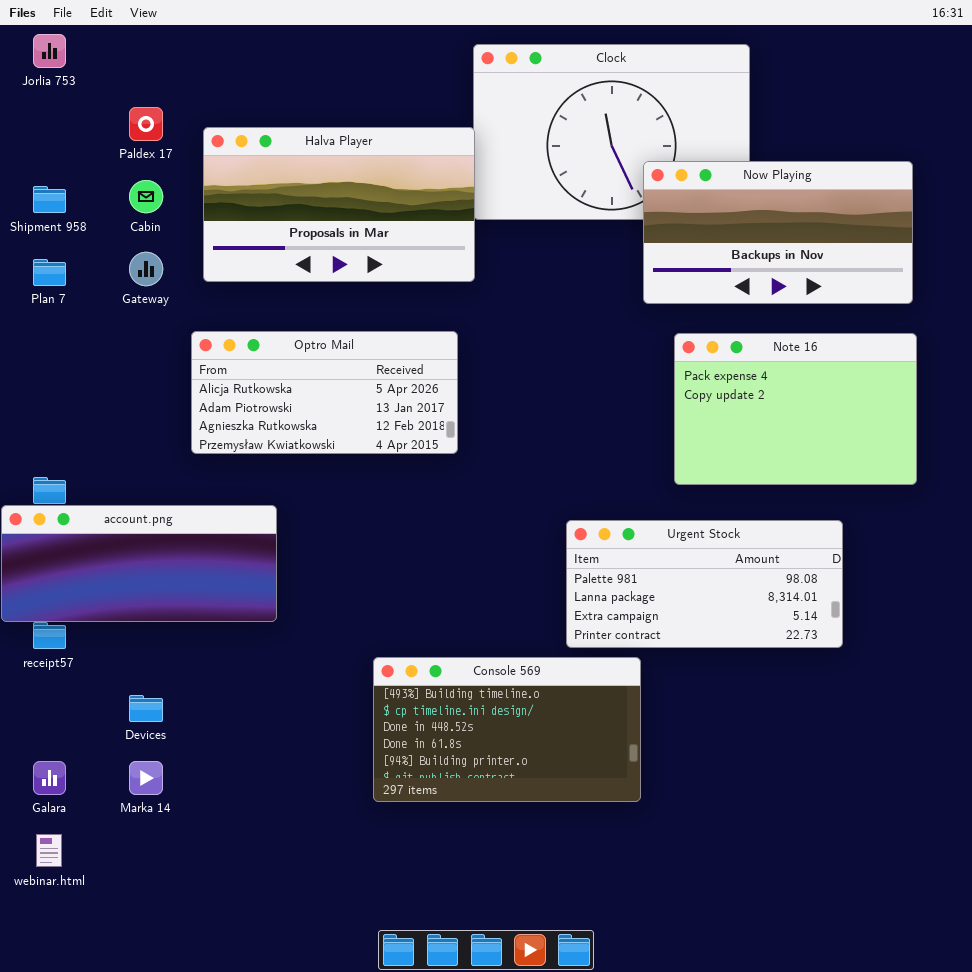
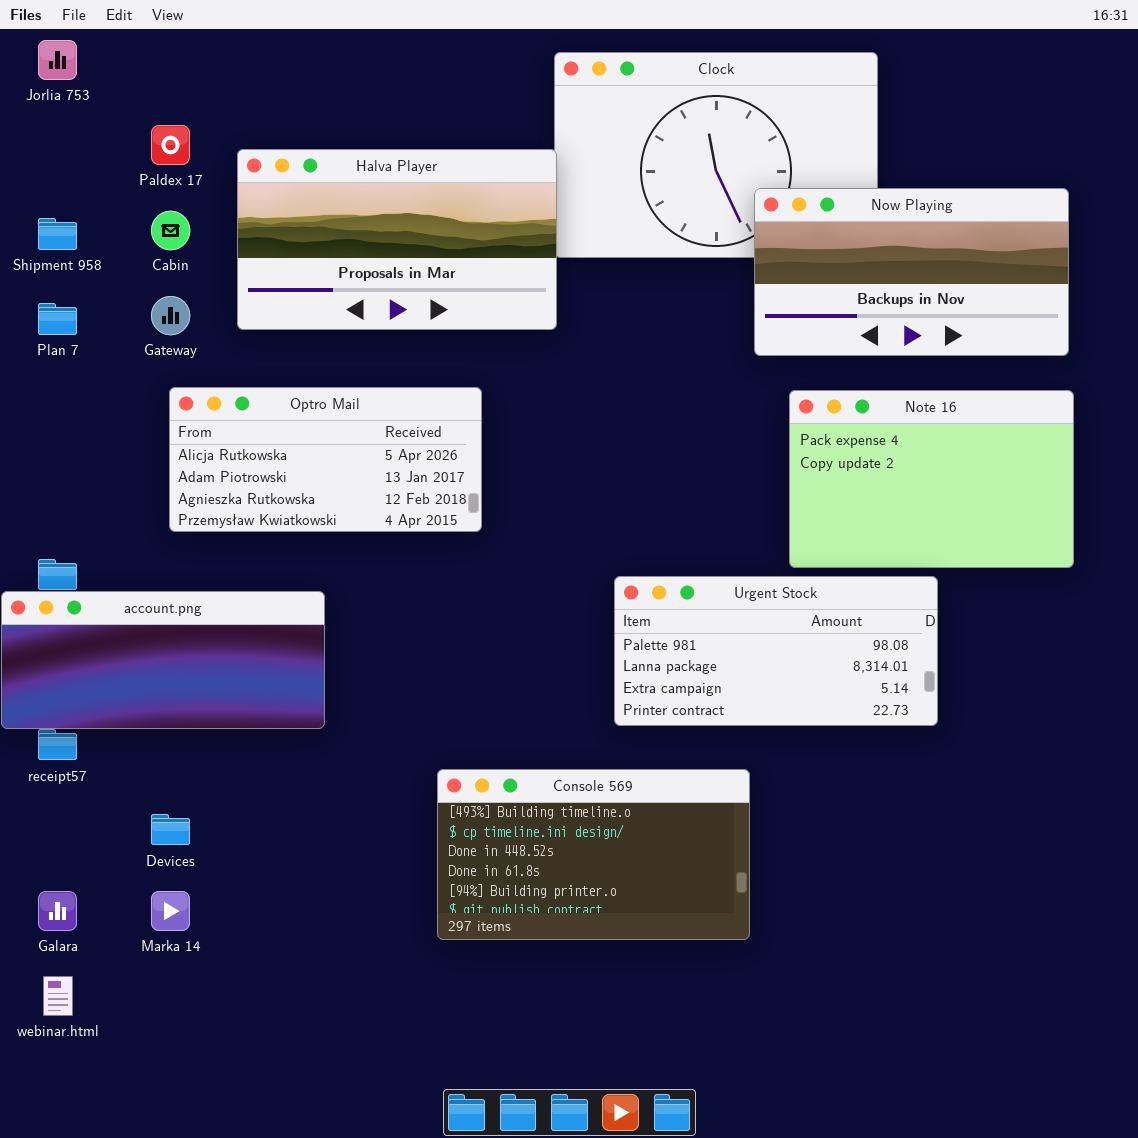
Optro Mail: [191,331,458,454] -> [169,387,482,532], moved
Urgent Stock: [566,520,843,648] -> [614,576,938,726], moved

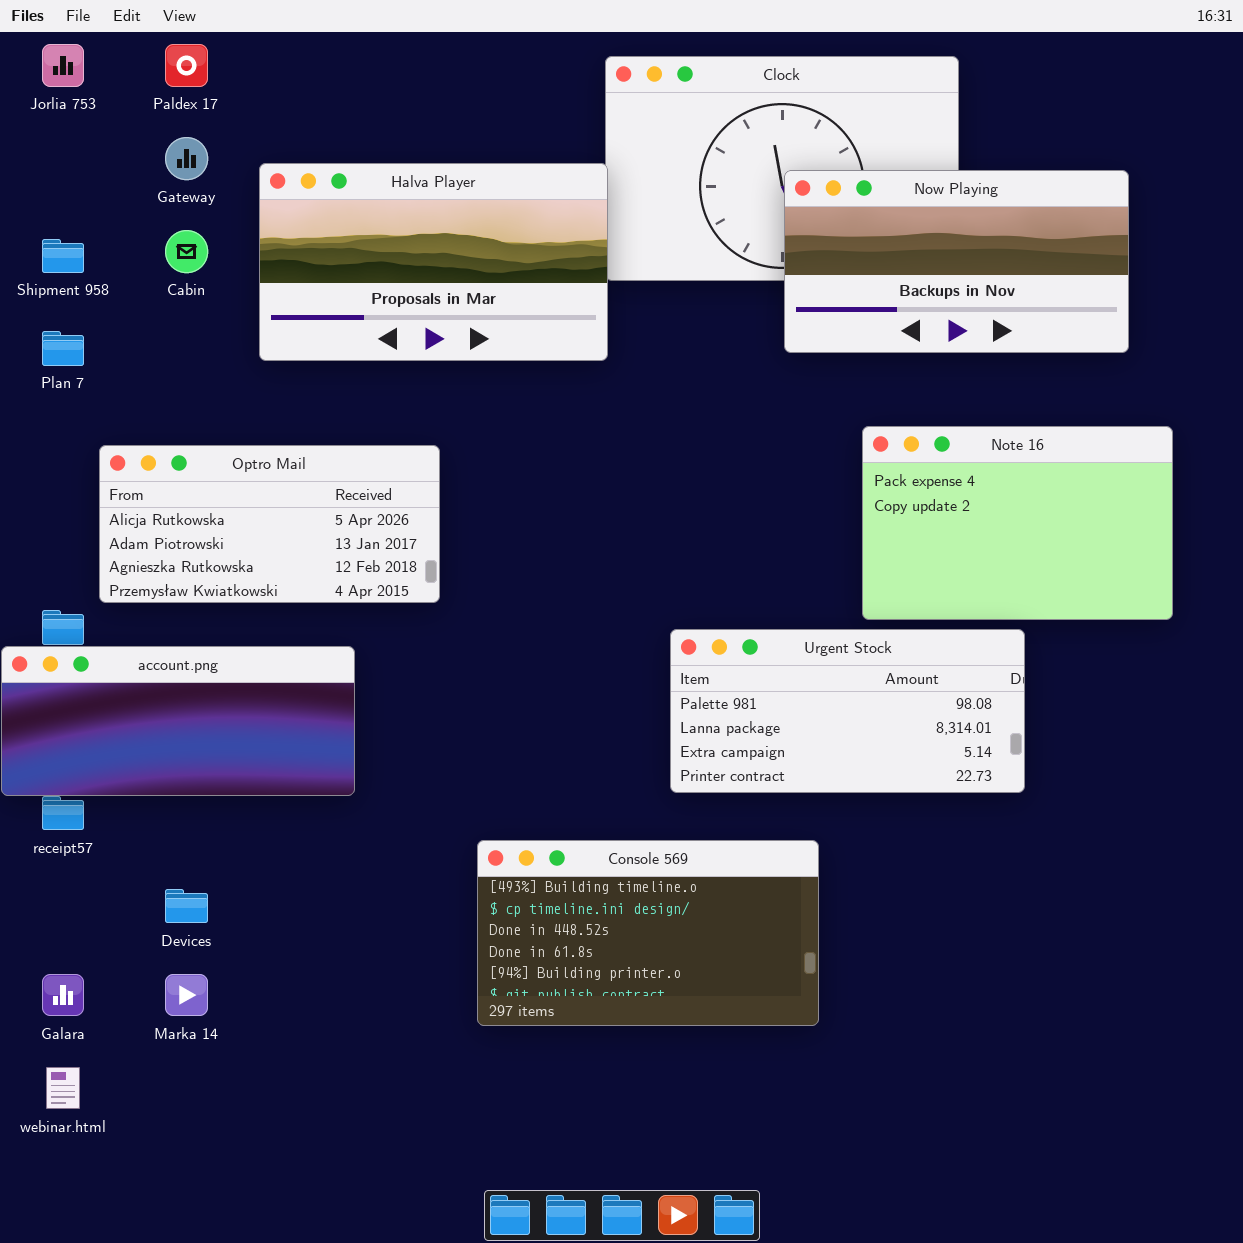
Paldex 17: [151,125,190,165] -> [165,44,208,87], moved
Now Playing: [754,188,1069,356] -> [784,170,1129,353], moved
Gateway: [151,296,190,335] -> [165,137,208,180], moved
Optro Mail: [169,387,482,532] -> [99,445,440,603], moved

